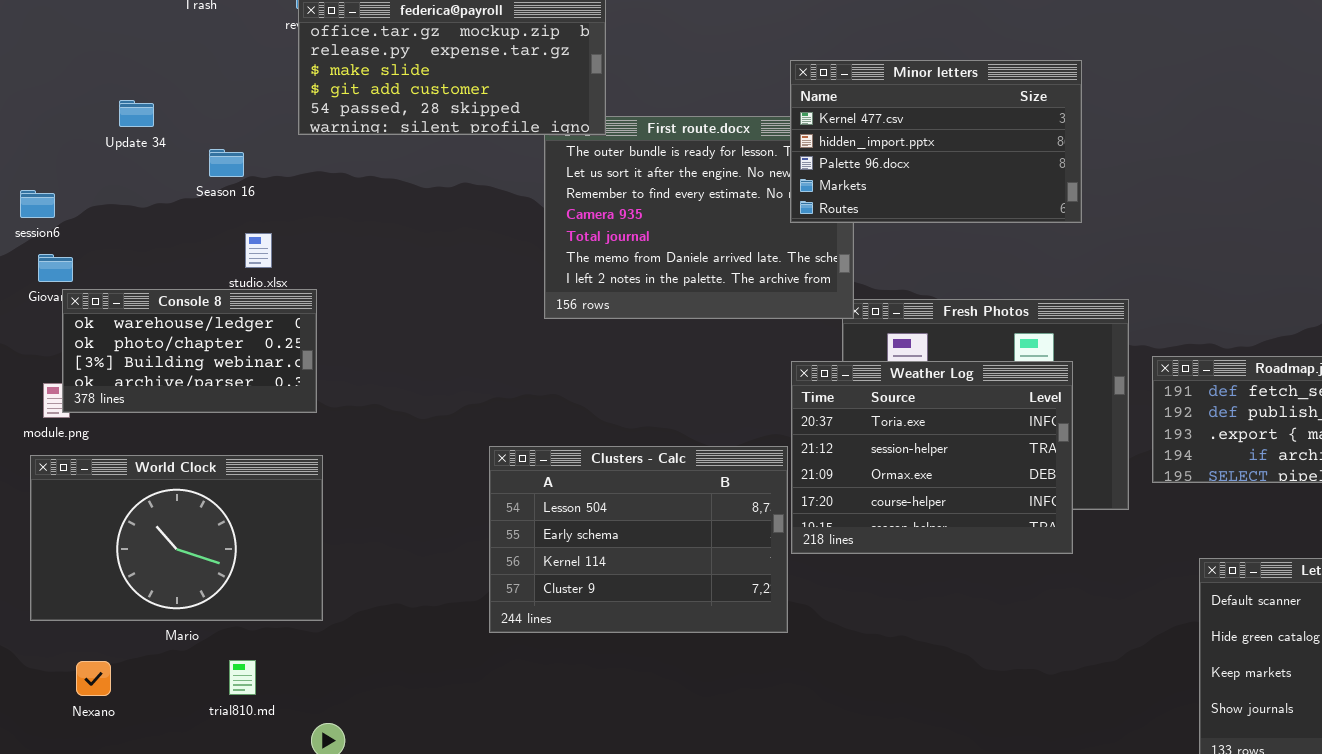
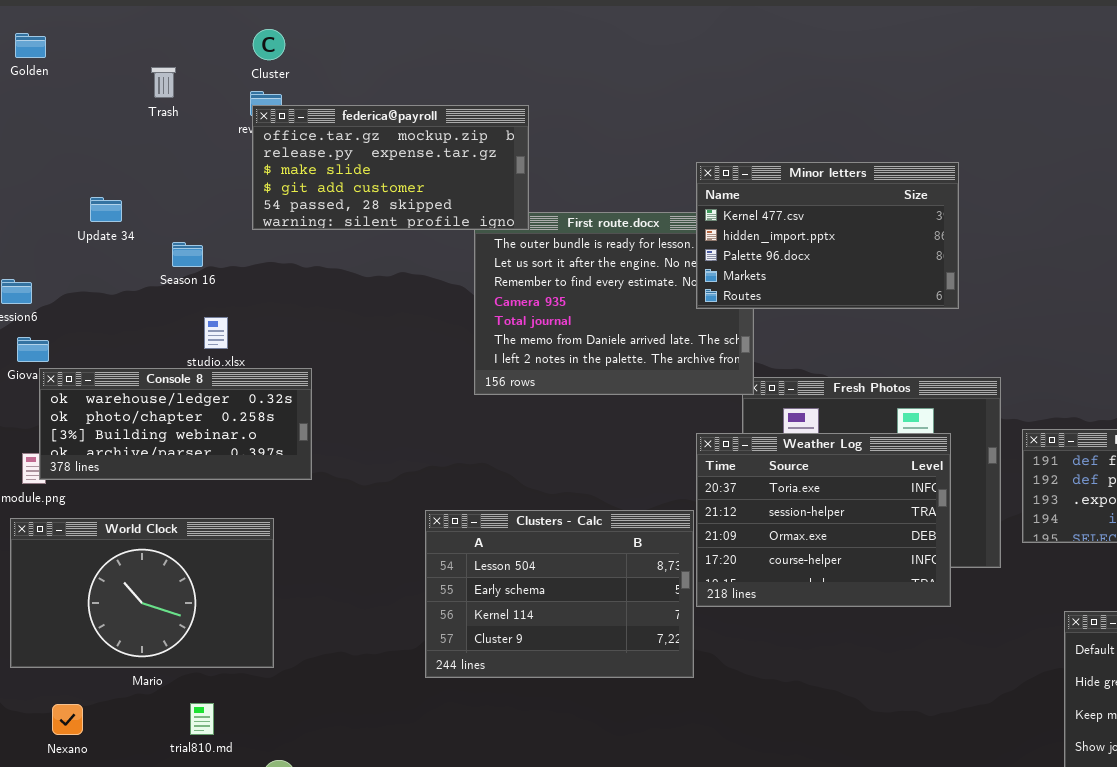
Console 8: [62,289,317,413] -> [39,368,312,480], resized

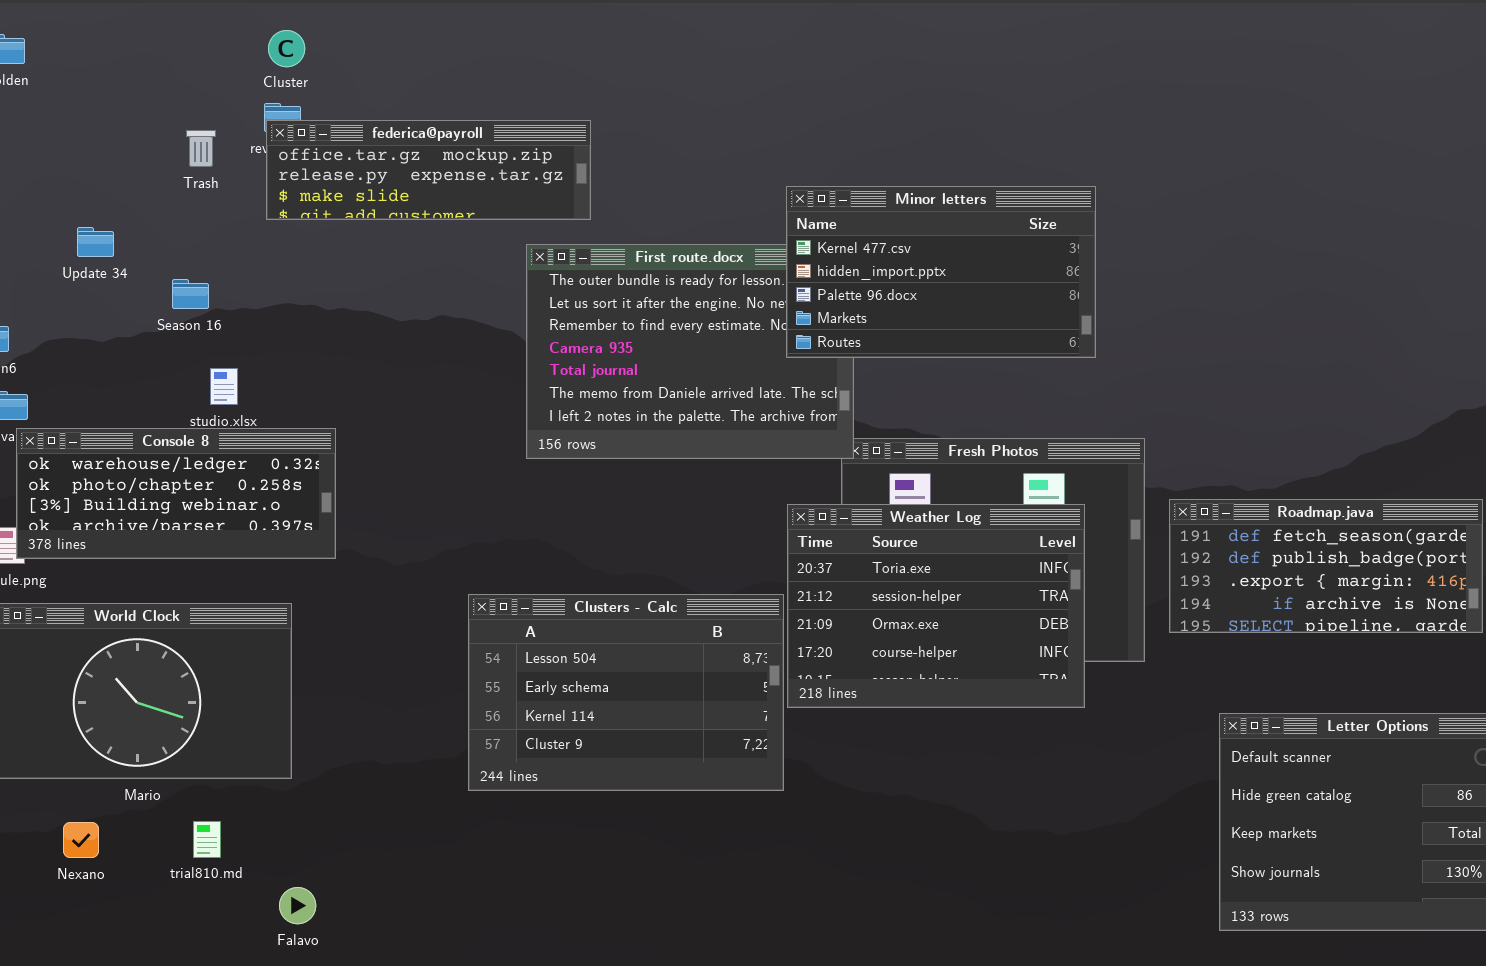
Trash: [151,67,176,98] -> [186,130,216,167], moved
federica@payroll: [252,105,529,230] -> [266,120,591,220], resized
Nexano: [52,704,83,735] -> [63,822,99,858], moved

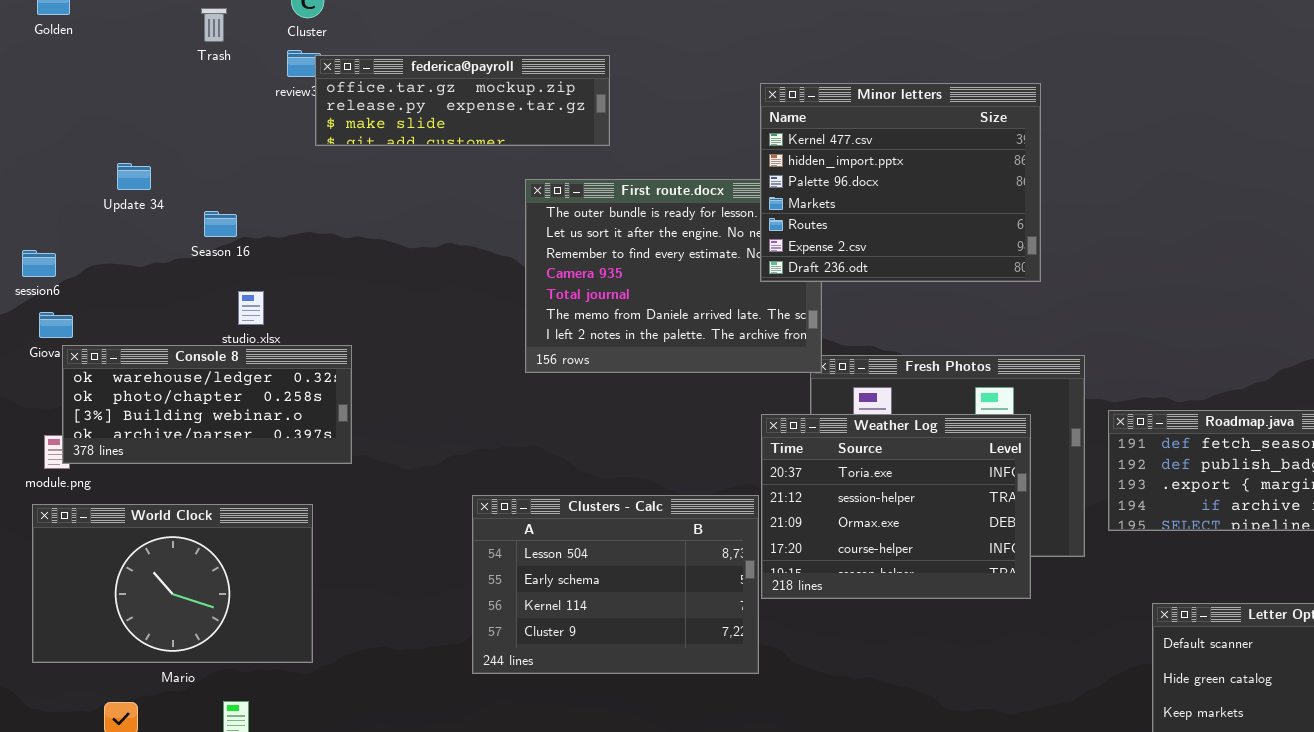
federica@payroll: [266,120,591,220] -> [315,55,610,146], moved
Trash: [186,130,216,167] -> [201,8,227,42], moved
Minor letters: [786,186,1096,358] -> [760,83,1041,282], resized

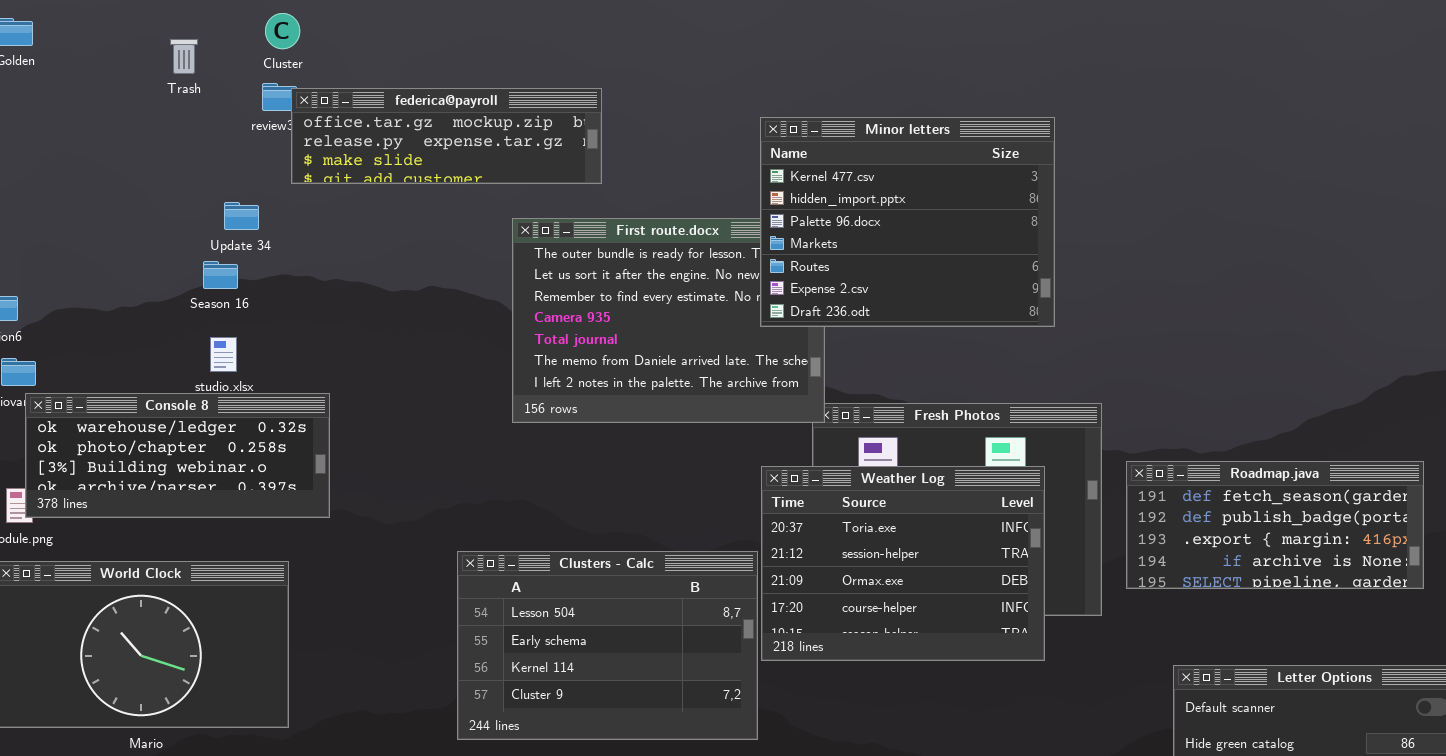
Update 34: [117,163,151,190] -> [224,202,259,230], moved
Season 16: [204,211,237,237] -> [203,261,238,289], moved

